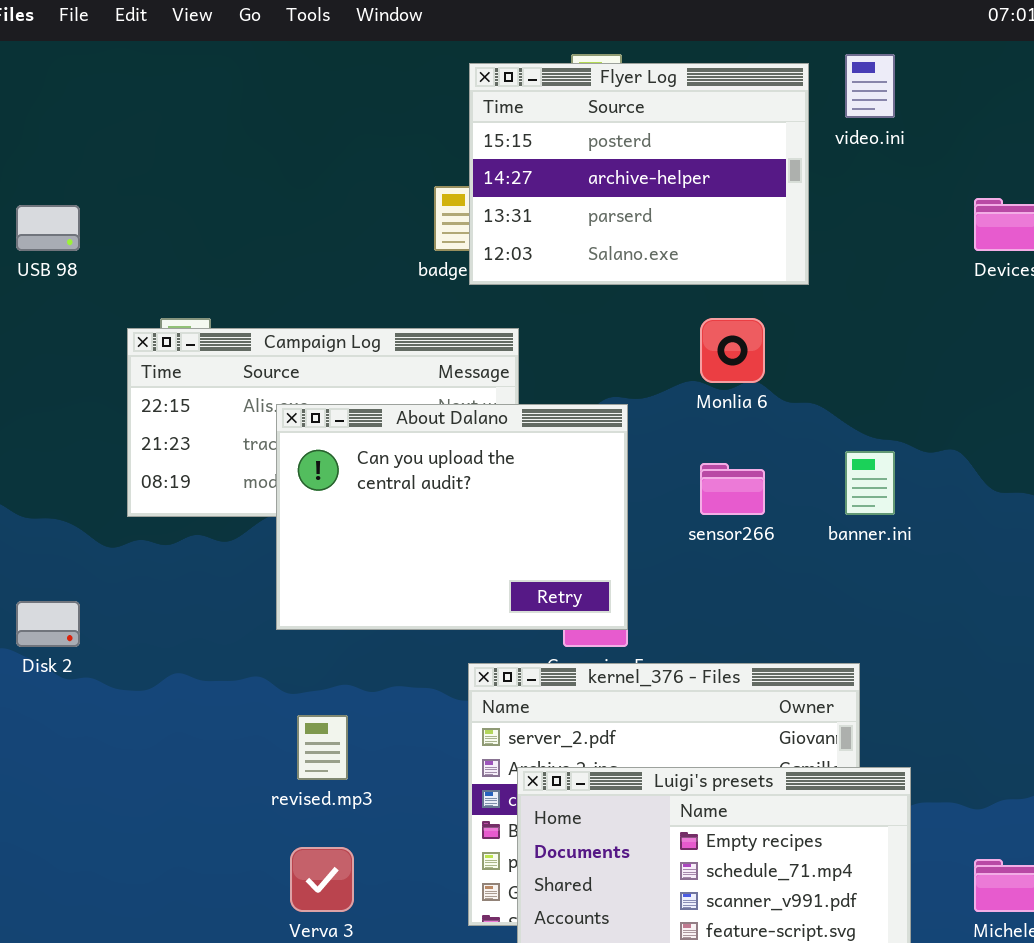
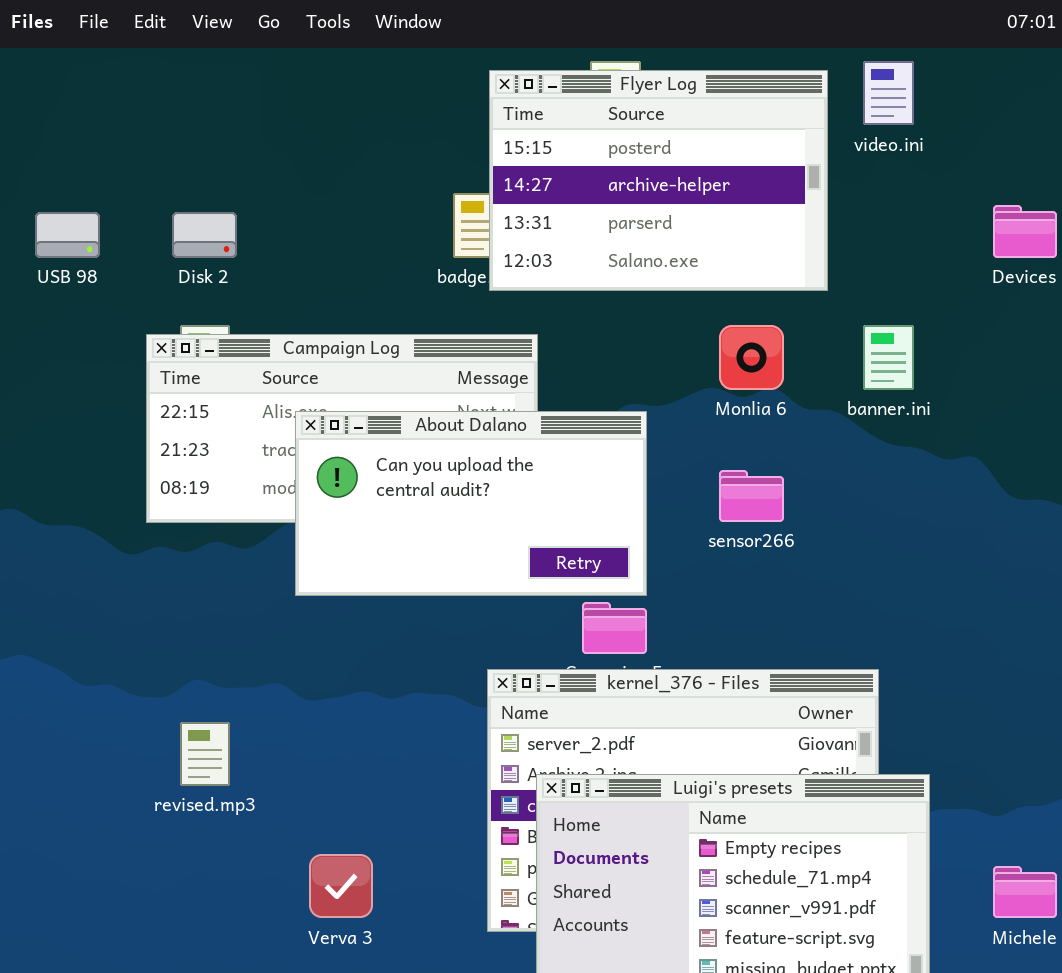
About Dalano: [276,404,628,630] -> [295,411,647,596], resized
banner.ini: [845,451,895,515] -> [863,325,914,390], moved
Disk 2: [16,601,80,647] -> [172,212,237,258], moved
revised.mp3: [297,715,348,780] -> [180,722,230,786], moved

